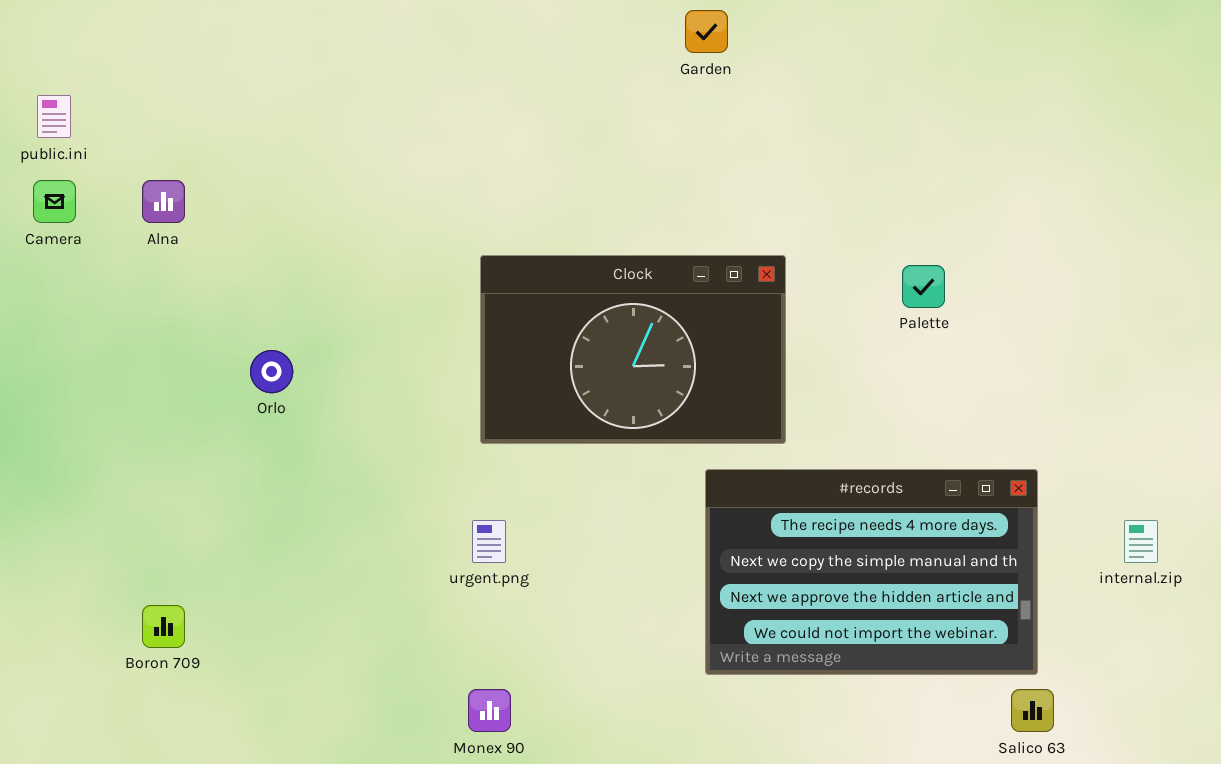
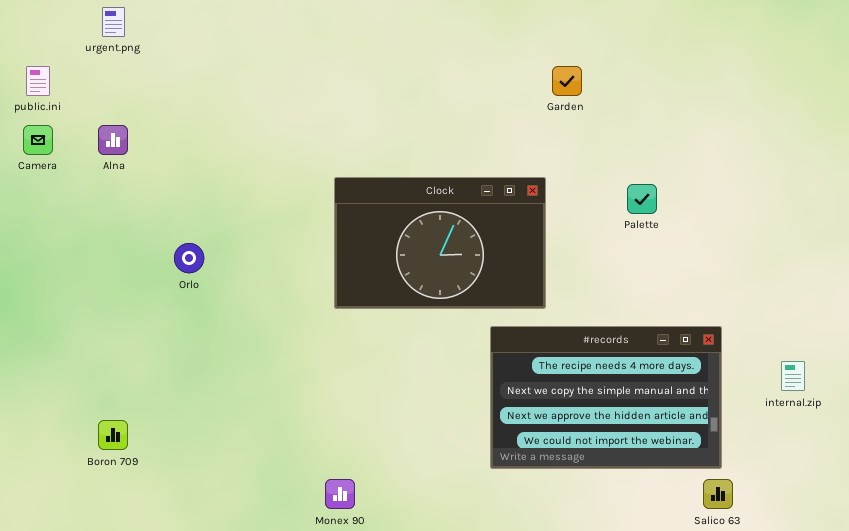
Garden: [685,10,728,53] -> [552,66,582,96], moved
urgent.png: [472,520,506,563] -> [102,7,125,37], moved

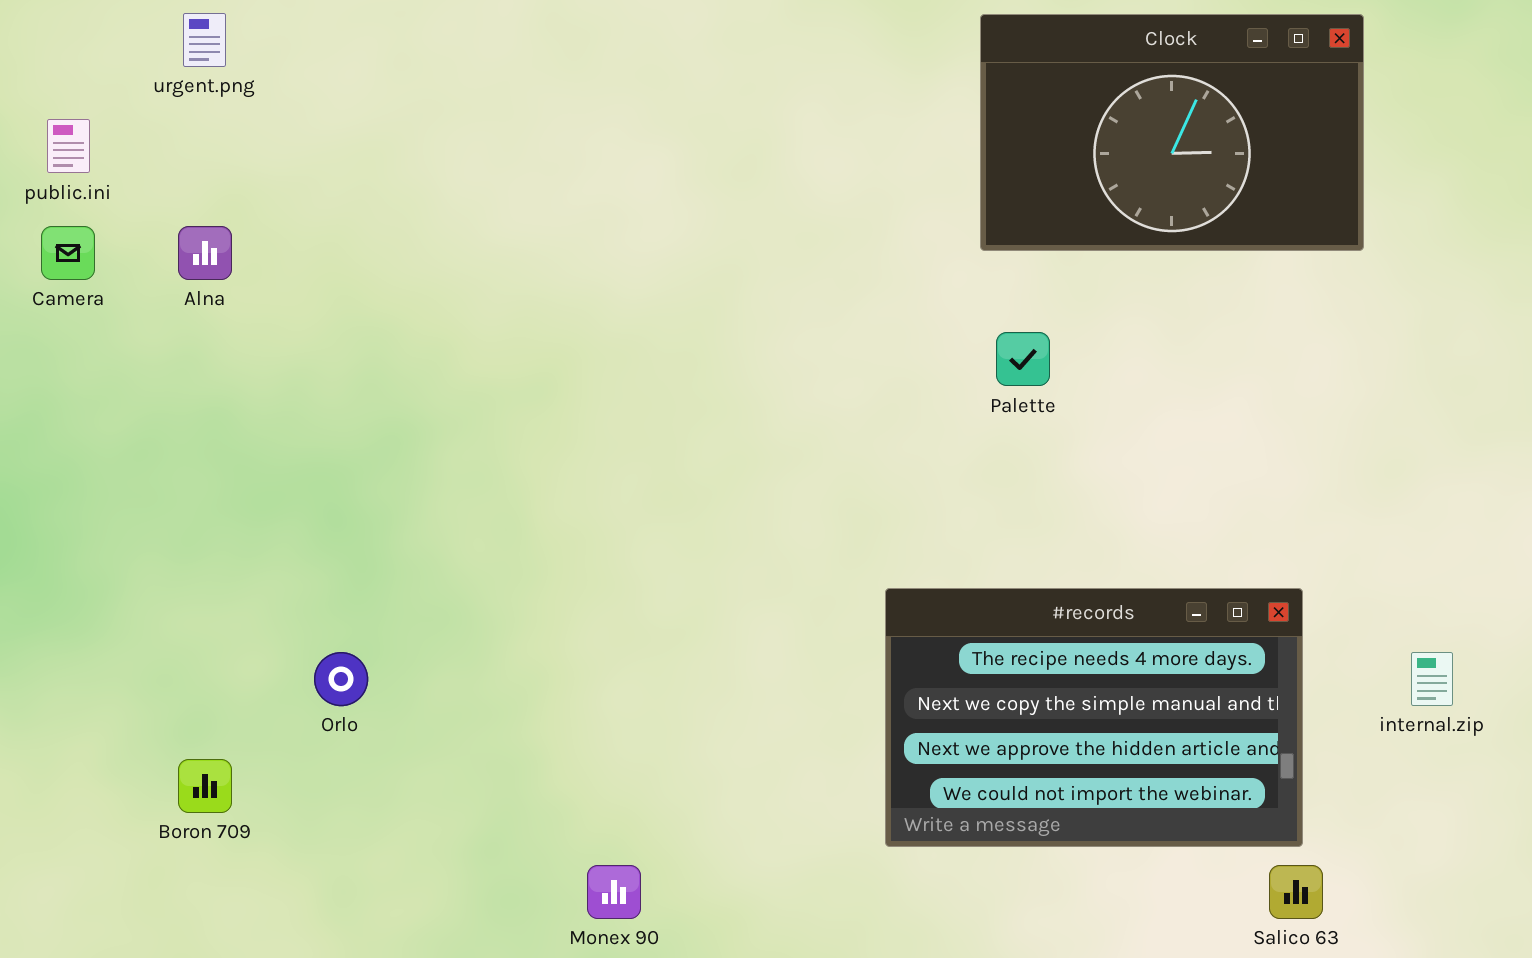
Clock: [334,177,546,309] -> [980,14,1364,251], moved
Palette: [627,184,657,214] -> [996,332,1050,386], moved
Orlo: [174,243,204,273] -> [314,652,368,706], moved

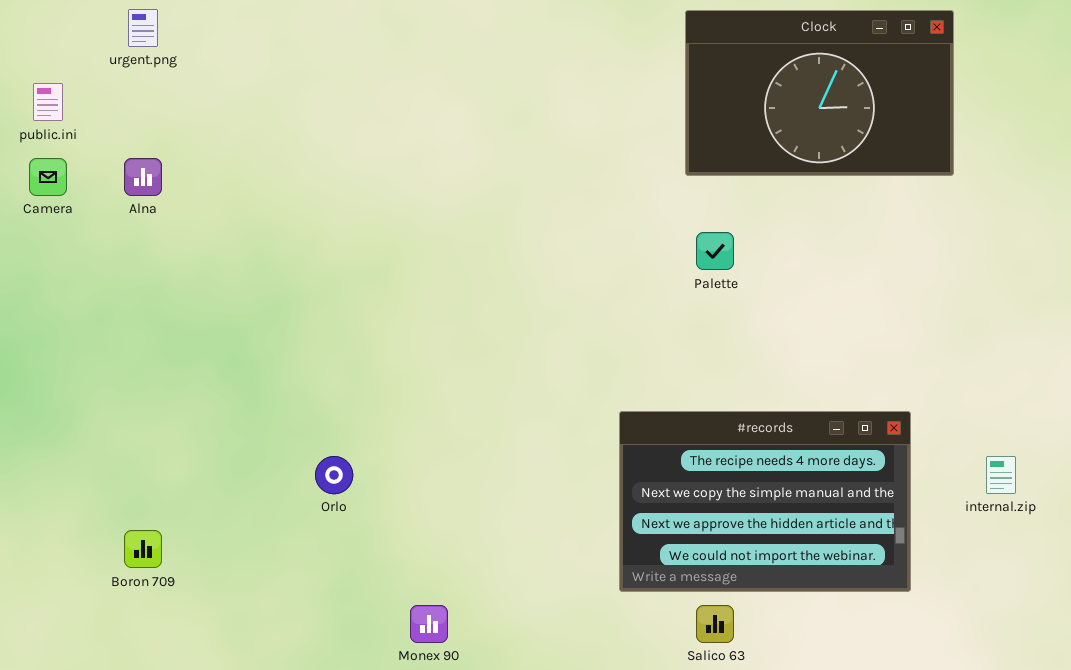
Orlo: [314,652,368,706] -> [315,456,353,494], moved
Salico 63: [1269,865,1323,919] -> [696,605,734,643], moved

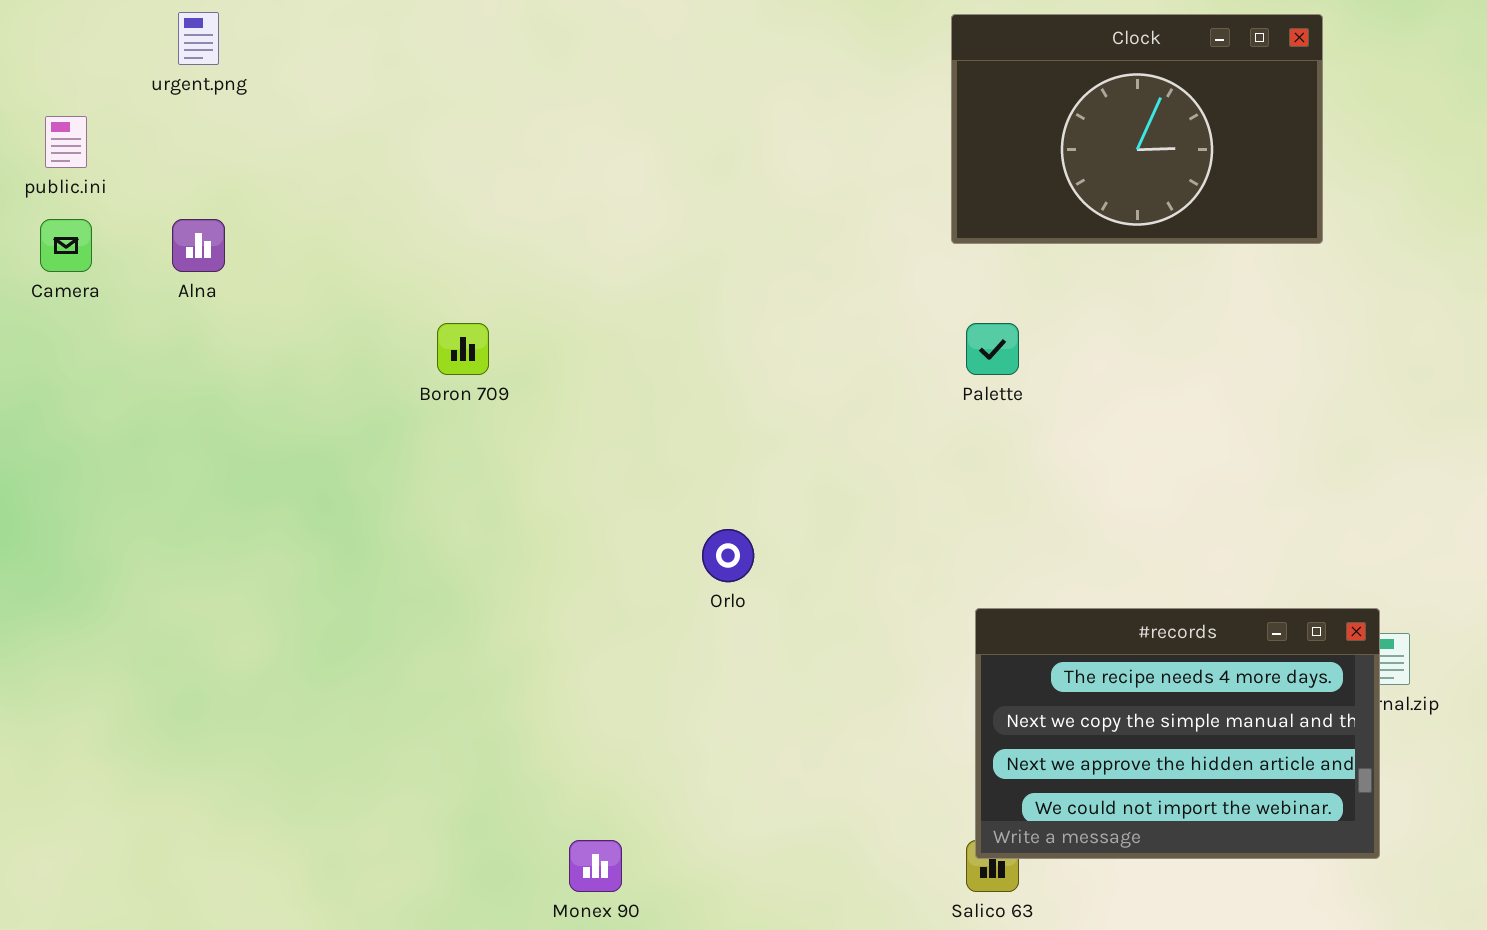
#records: [619,411,911,592] -> [975,608,1380,859], moved
Orlo: [315,456,353,494] -> [702,529,754,582], moved
Boron 709: [124,530,162,568] -> [437,323,489,375], moved

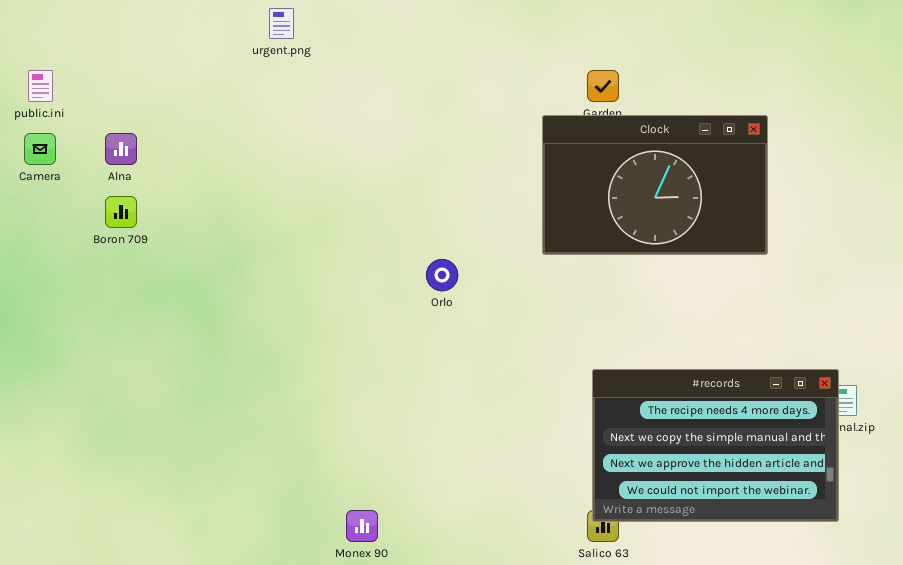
urgent.png: [178,12,219,65] -> [269,8,294,39], moved
Clock: [951,14,1323,244] -> [542,115,768,255], moved
Boron 709: [437,323,489,375] -> [105,196,137,228], moved
Orlo: [702,529,754,582] -> [426,259,458,291], moved

